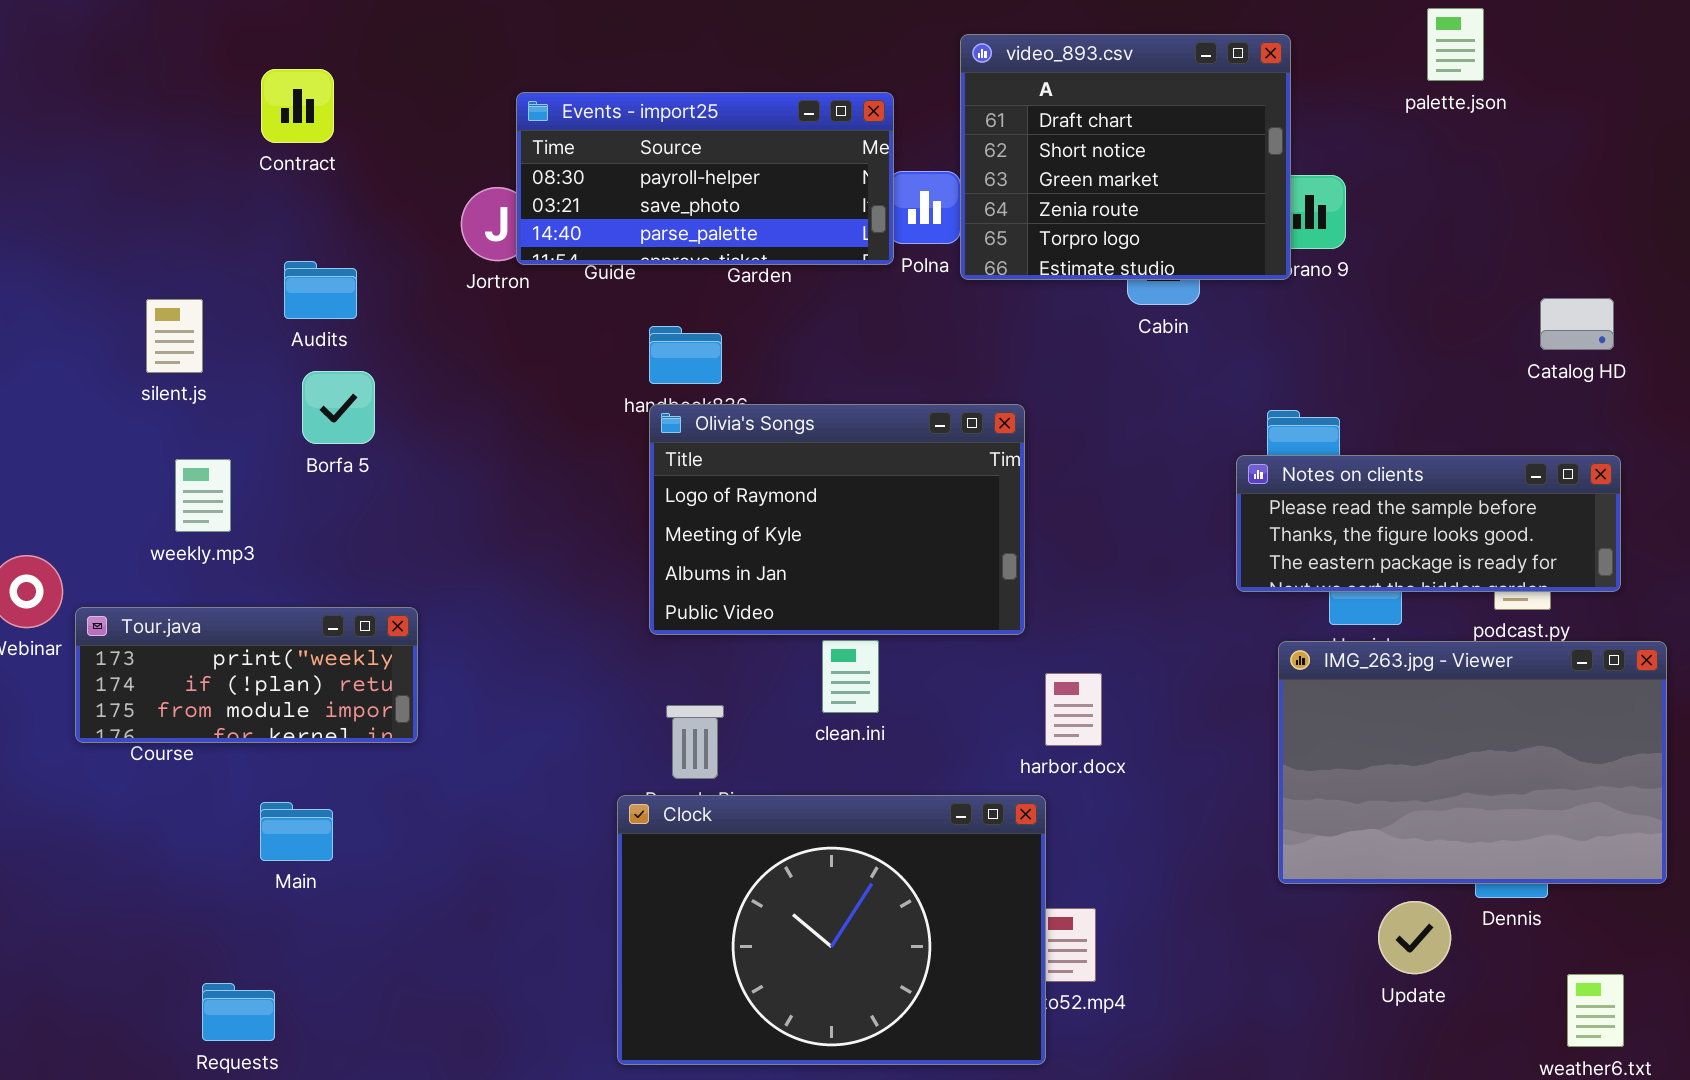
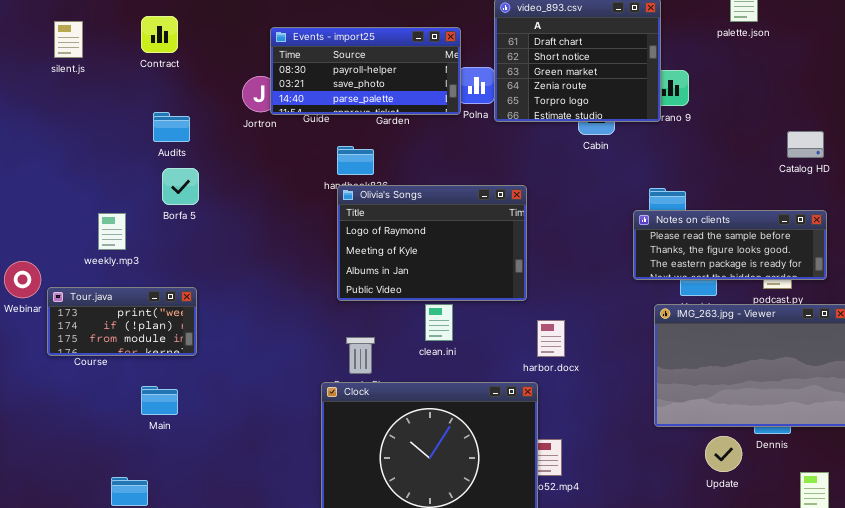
silent.js: [146,299,203,373] -> [54,21,83,58], moved
Tour.java: [75,607,418,743] -> [47,287,197,356], resized

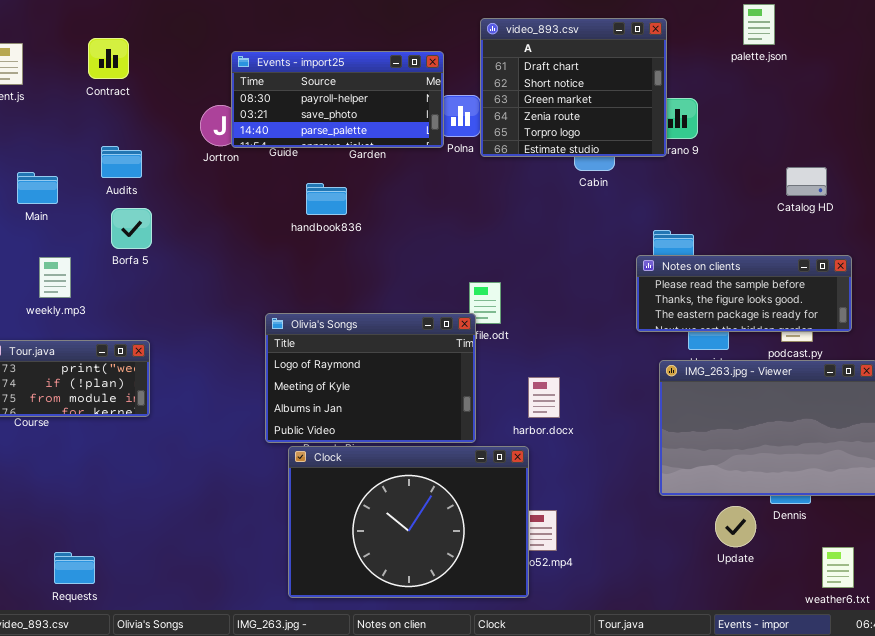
Catalog HD: [787,131,824,158] -> [786,167,827,196], moved
Olivia's Songs: [337,185,527,301] -> [265,313,476,443], moved
Main: [141,386,178,415] -> [17,172,58,204], moved

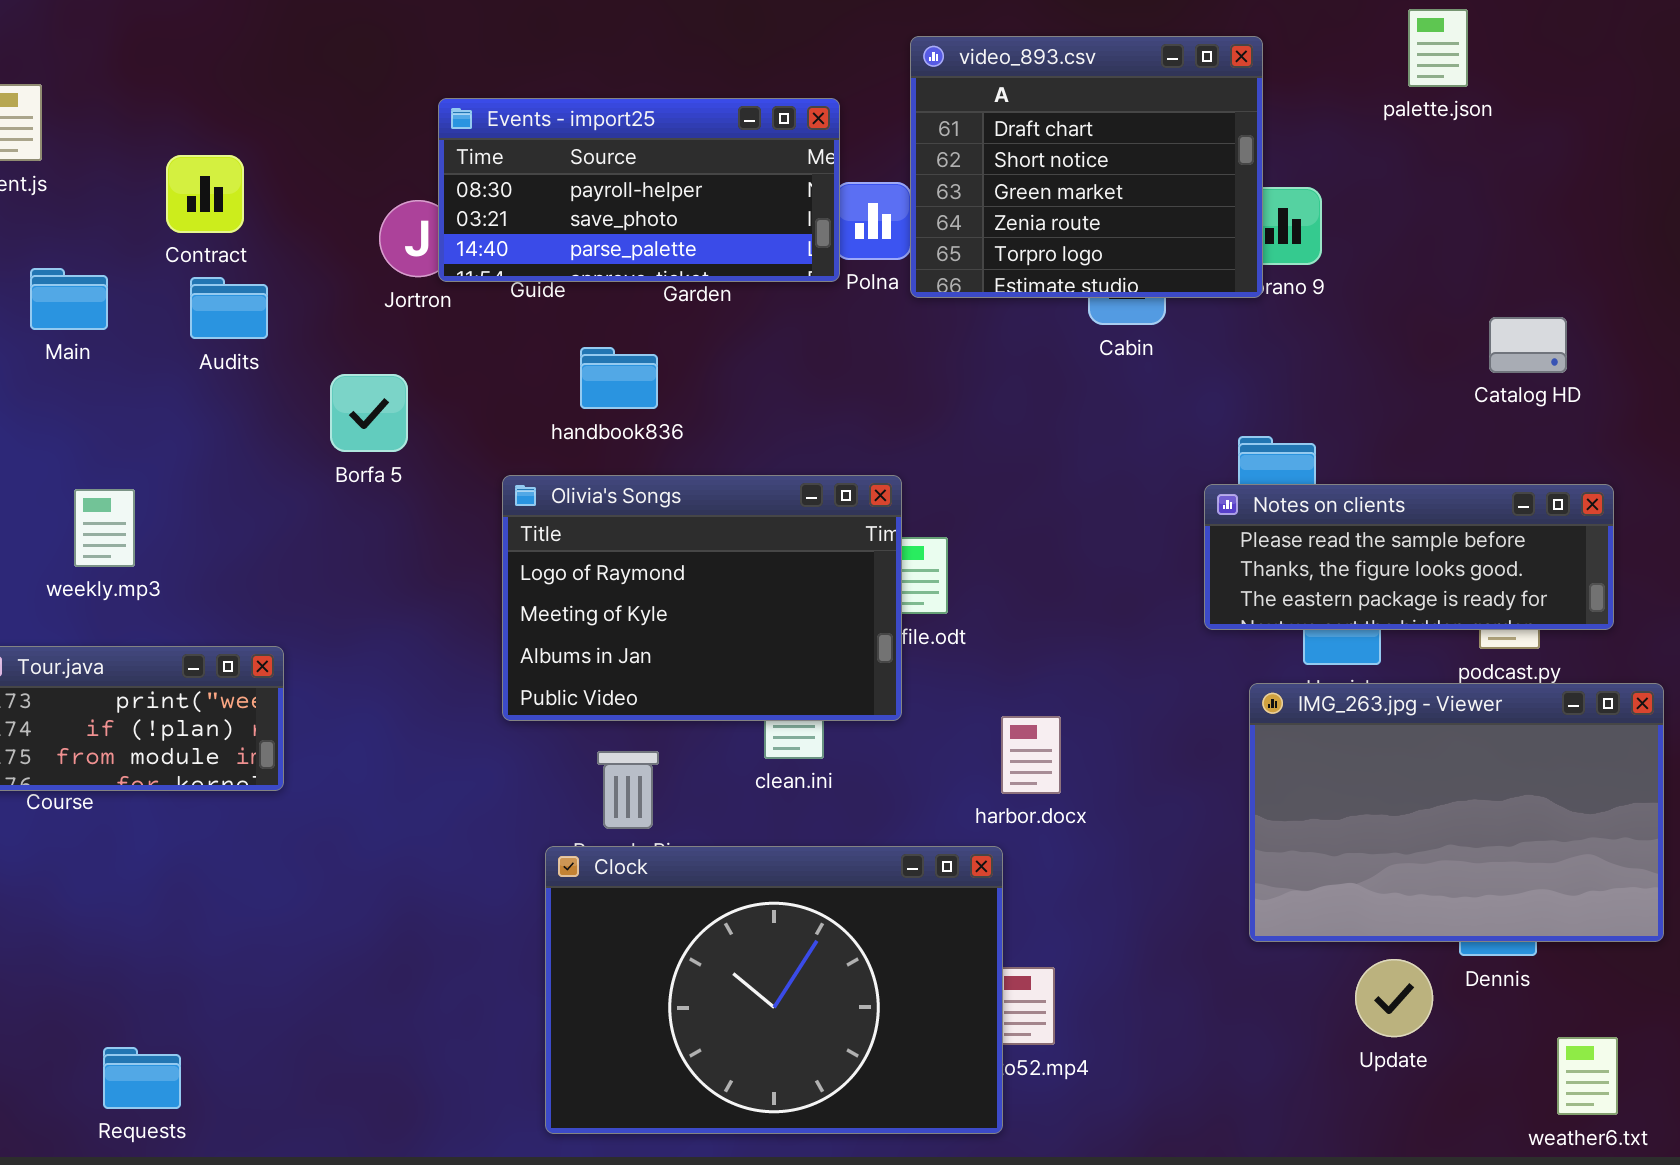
Contract: [88,38,129,79] -> [166,155,244,233], moved
Main: [17,172,58,204] -> [30,268,108,330], moved
Borfa 5: [111,208,152,249] -> [330,374,408,452], moved
Olivia's Songs: [265,313,476,443] -> [502,475,902,721], moved

